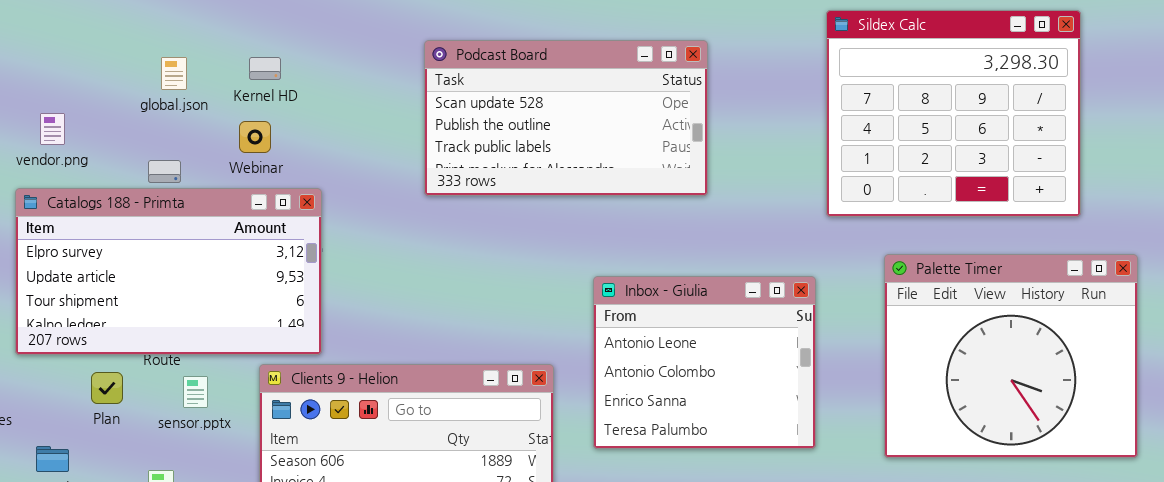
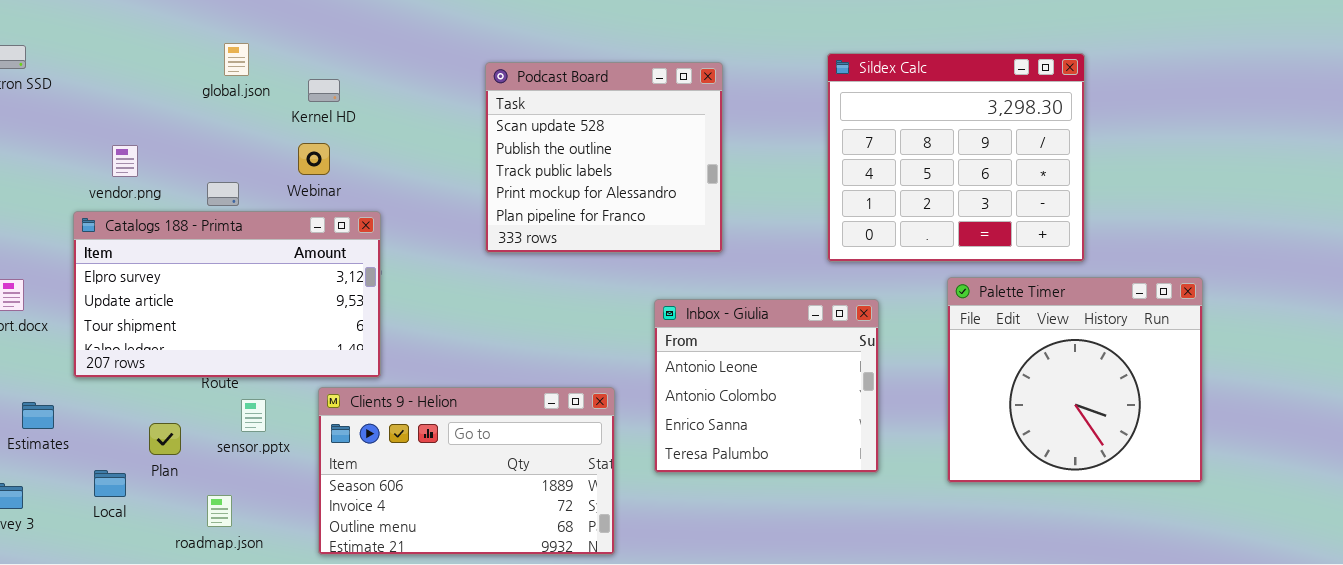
Sildex Calc: [826,10,1081,217] -> [827,53,1085,262], moved
Podcast Board: [424,40,708,196] -> [485,62,723,253], resized
global.json: [161,57,187,90] -> [224,43,249,76], moved
vendor.png: [40,113,65,145] -> [112,145,138,177], moved
Plan: [91,372,123,404] -> [149,423,181,455], moved

